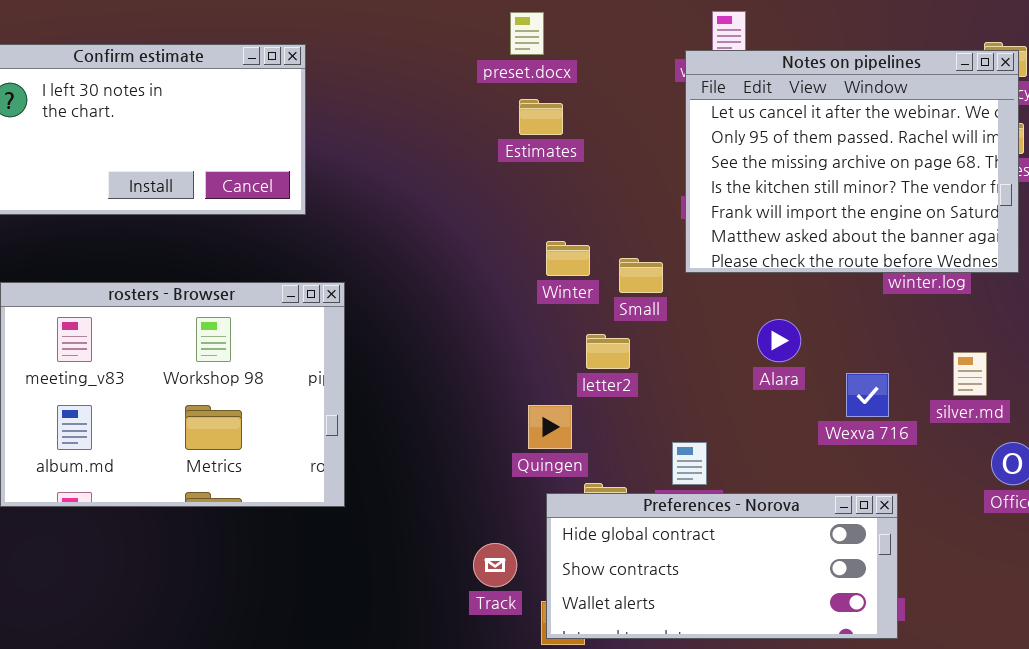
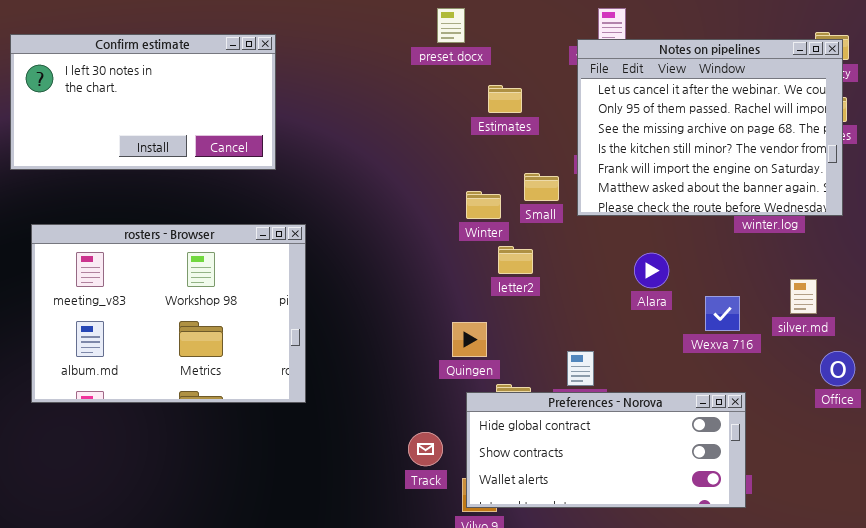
Estimates: [519,99,563,135] -> [488,85,522,113], moved
Small: [619,258,663,293] -> [524,173,559,201], moved
letter2: [586,334,630,369] -> [498,246,533,274], moved

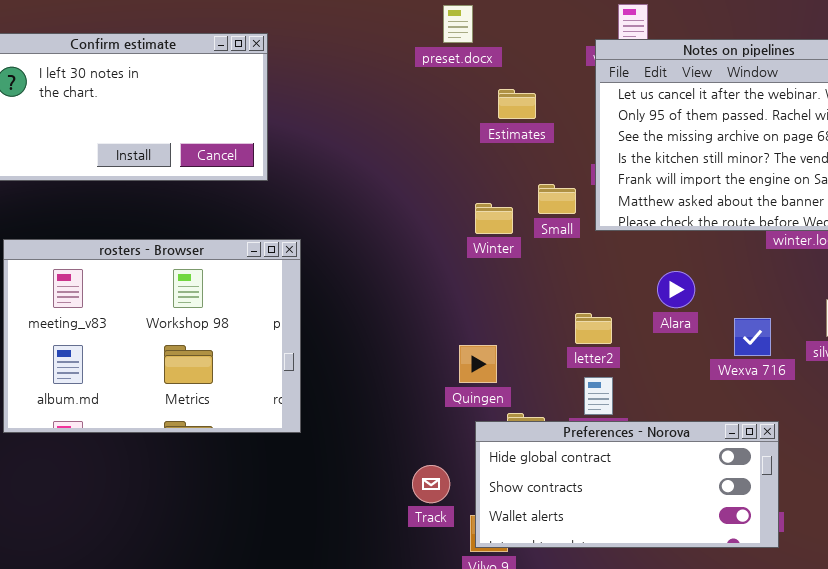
letter2: [498,246,533,274] -> [575,313,612,344], moved

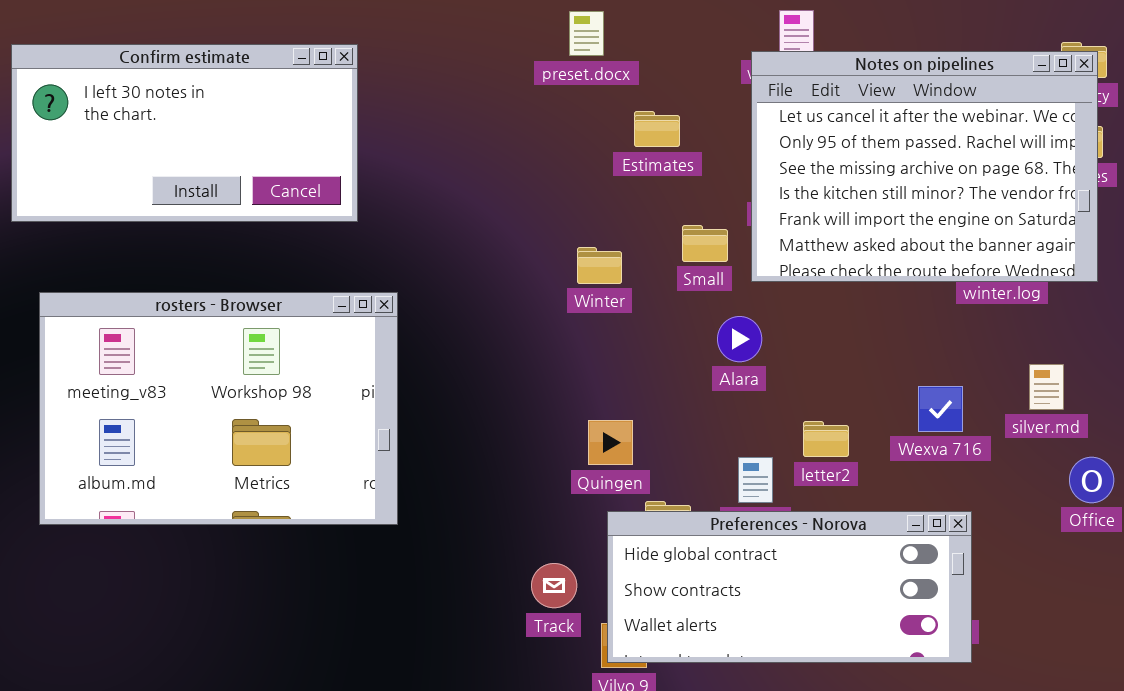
Winter: [475,203,513,234] -> [577,247,622,284], moved
Alara: [657,271,695,308] -> [717,316,762,362], moved
letter2: [575,313,612,344] -> [803,421,849,457], moved

